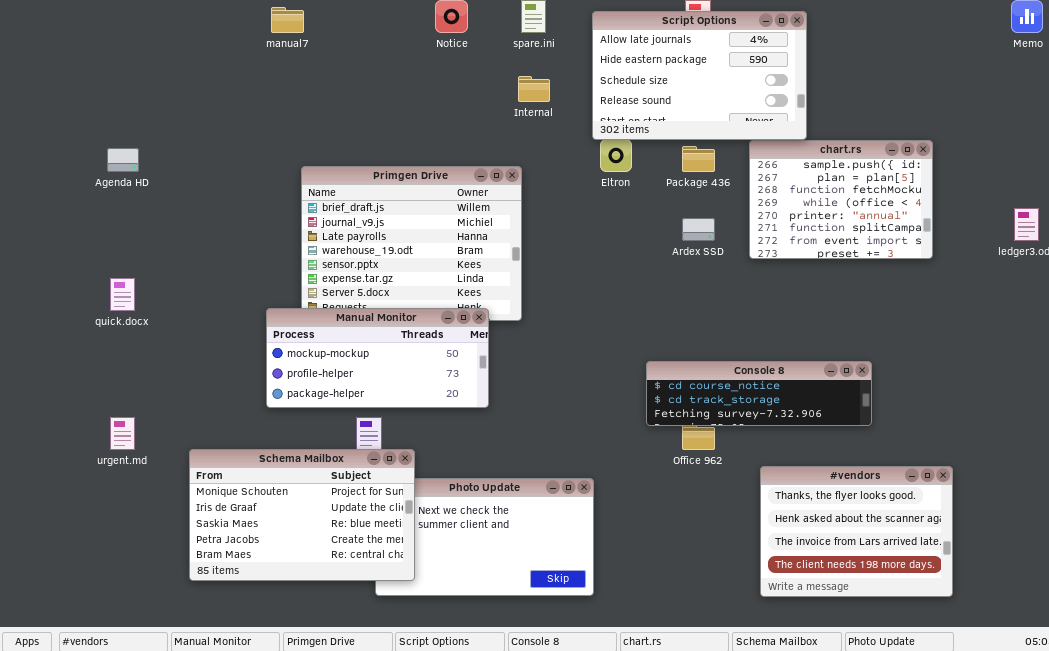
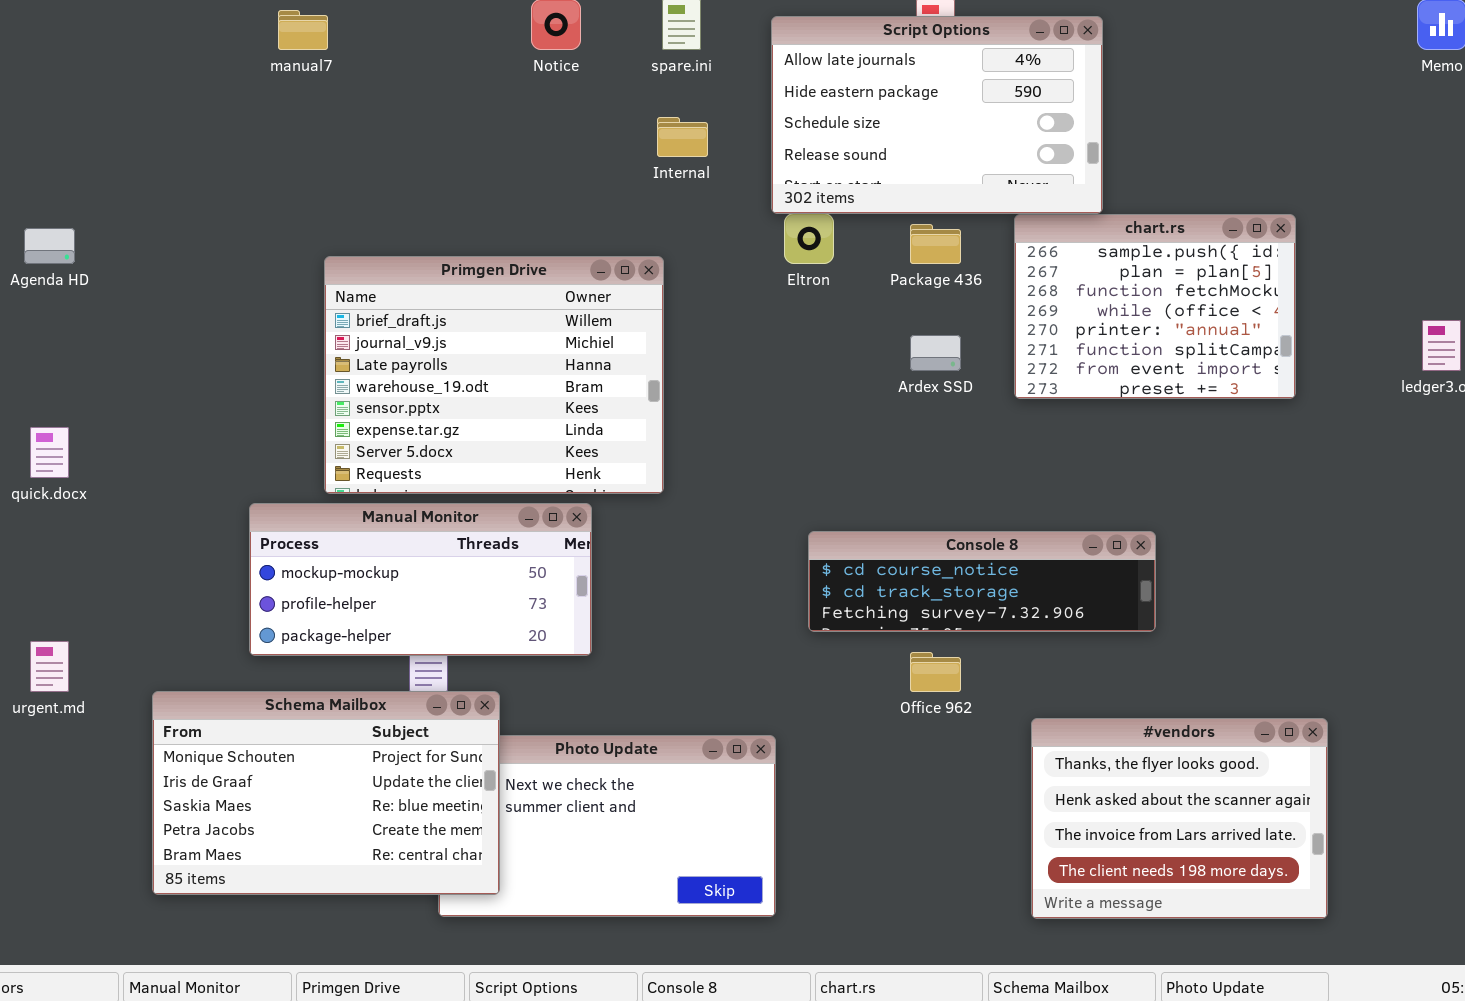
Manual Monitor: [266,308,489,408] -> [249,503,592,656], moved
Console 8: [646,361,872,426] -> [808,531,1156,632], moved

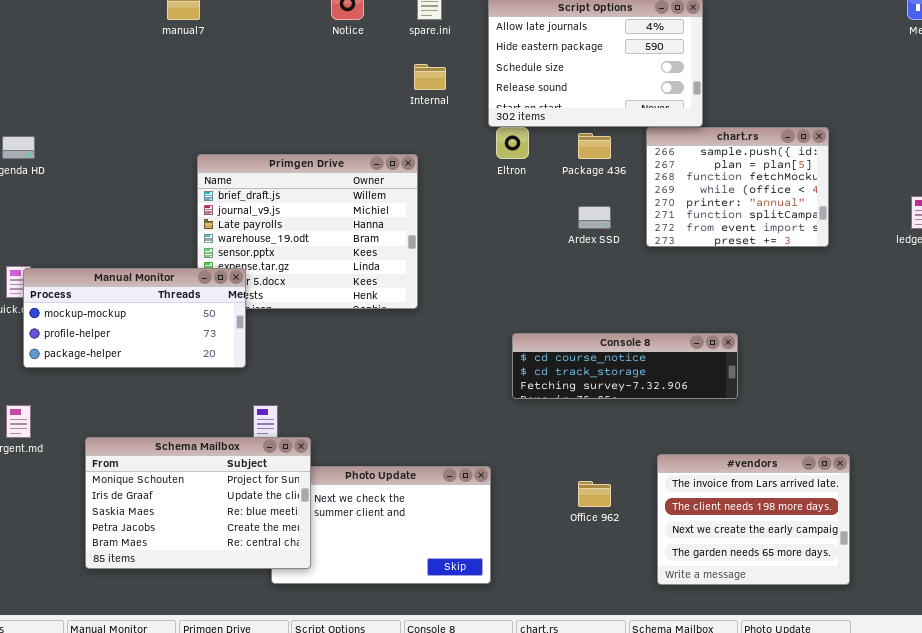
Manual Monitor: [249,503,592,656] -> [23,268,246,368], moved
Office 962: [910,652,961,692] -> [578,481,611,507], moved
#vendors: [1031,718,1328,919] -> [657,454,850,585], scrolled down 2 rows

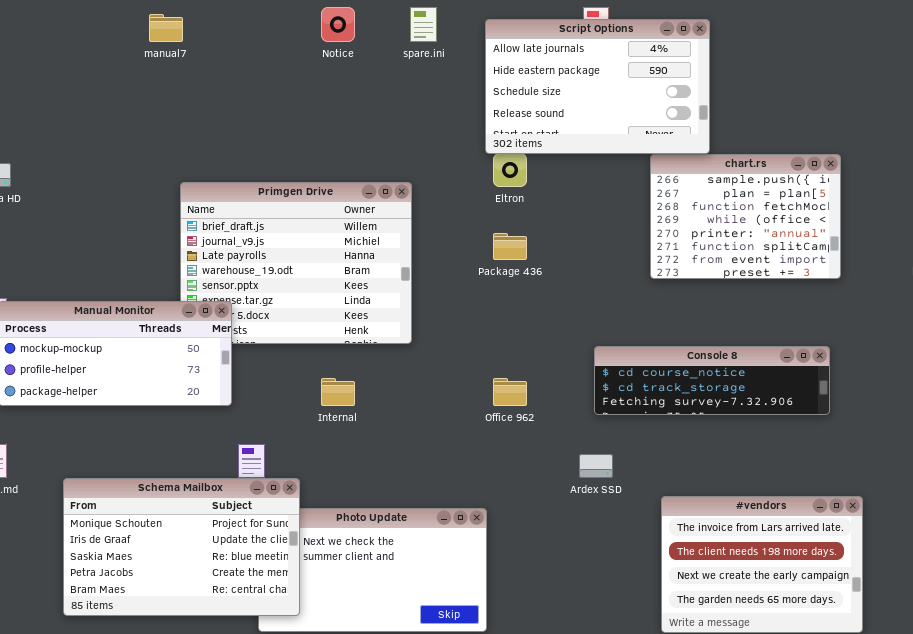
Internal: [414,64,446,90] -> [321,378,355,406], moved
Package 436: [578,133,611,159] -> [493,233,527,260], moved
Ardex SSD: [578,206,611,229] -> [579,454,613,478], moved
Console 8: [512,333,738,399] -> [594,346,830,415], moved
Office 962: [578,481,611,507] -> [493,378,527,406], moved

